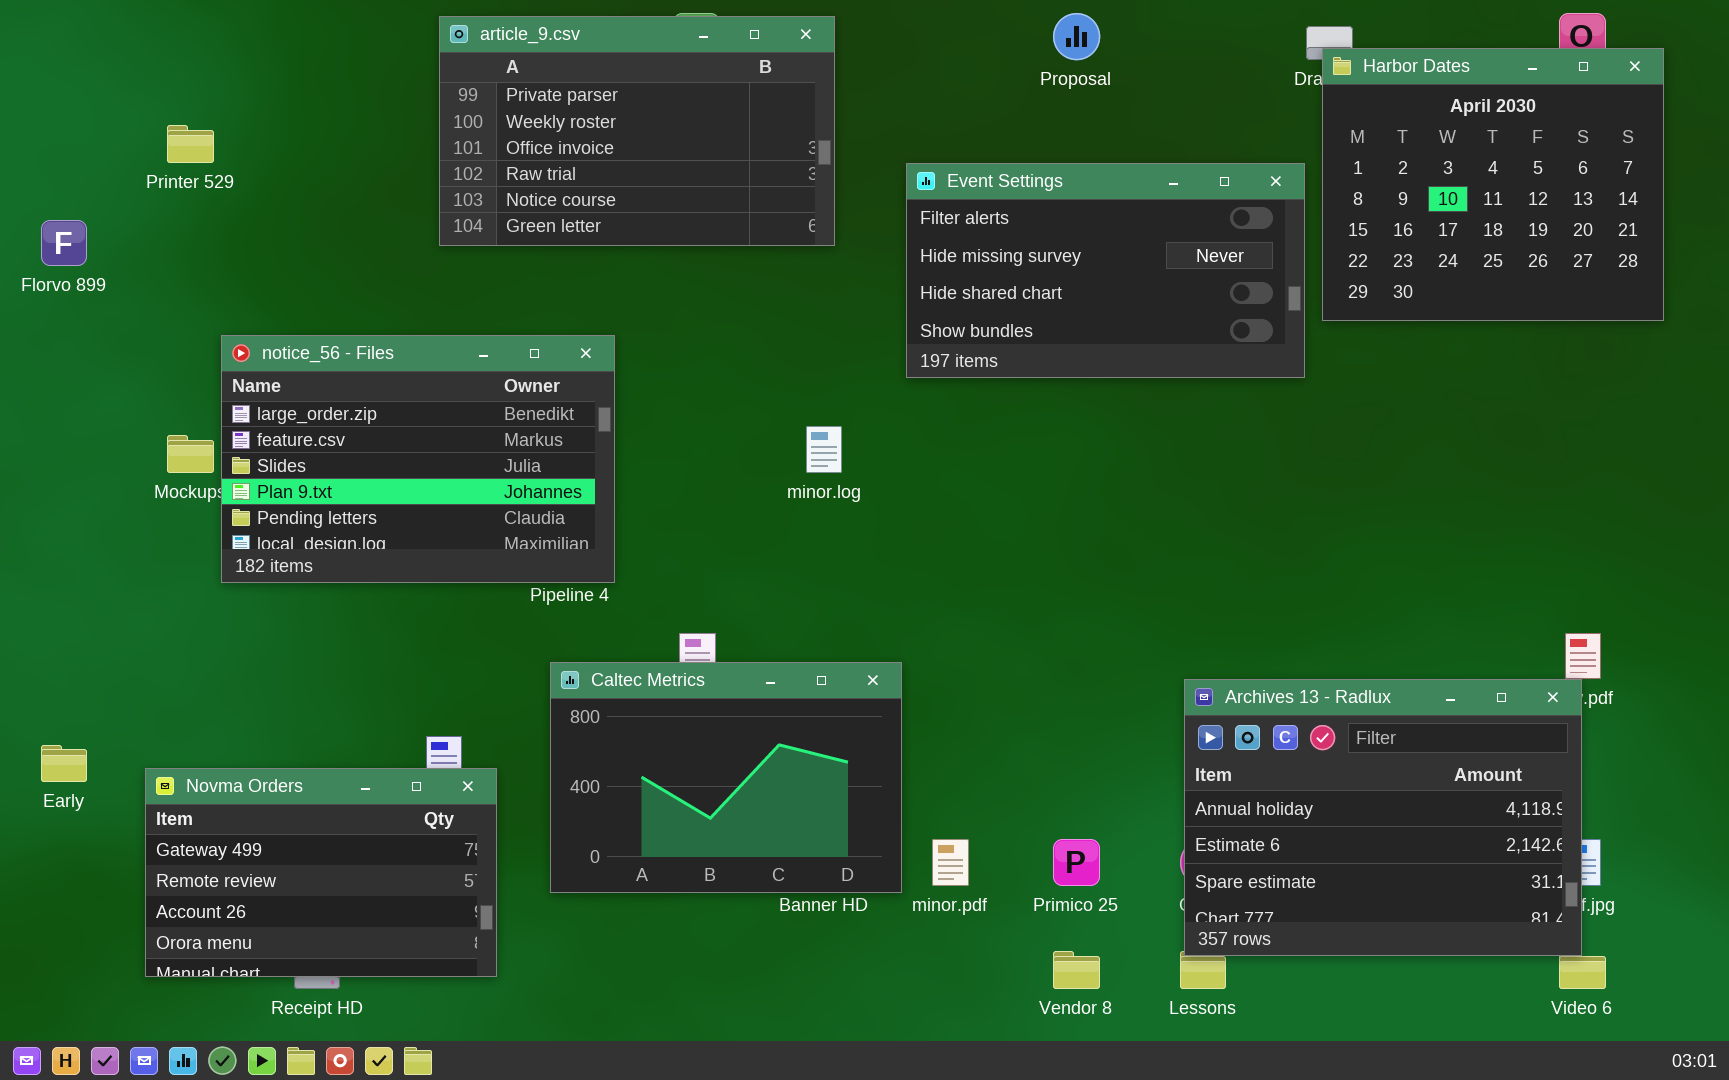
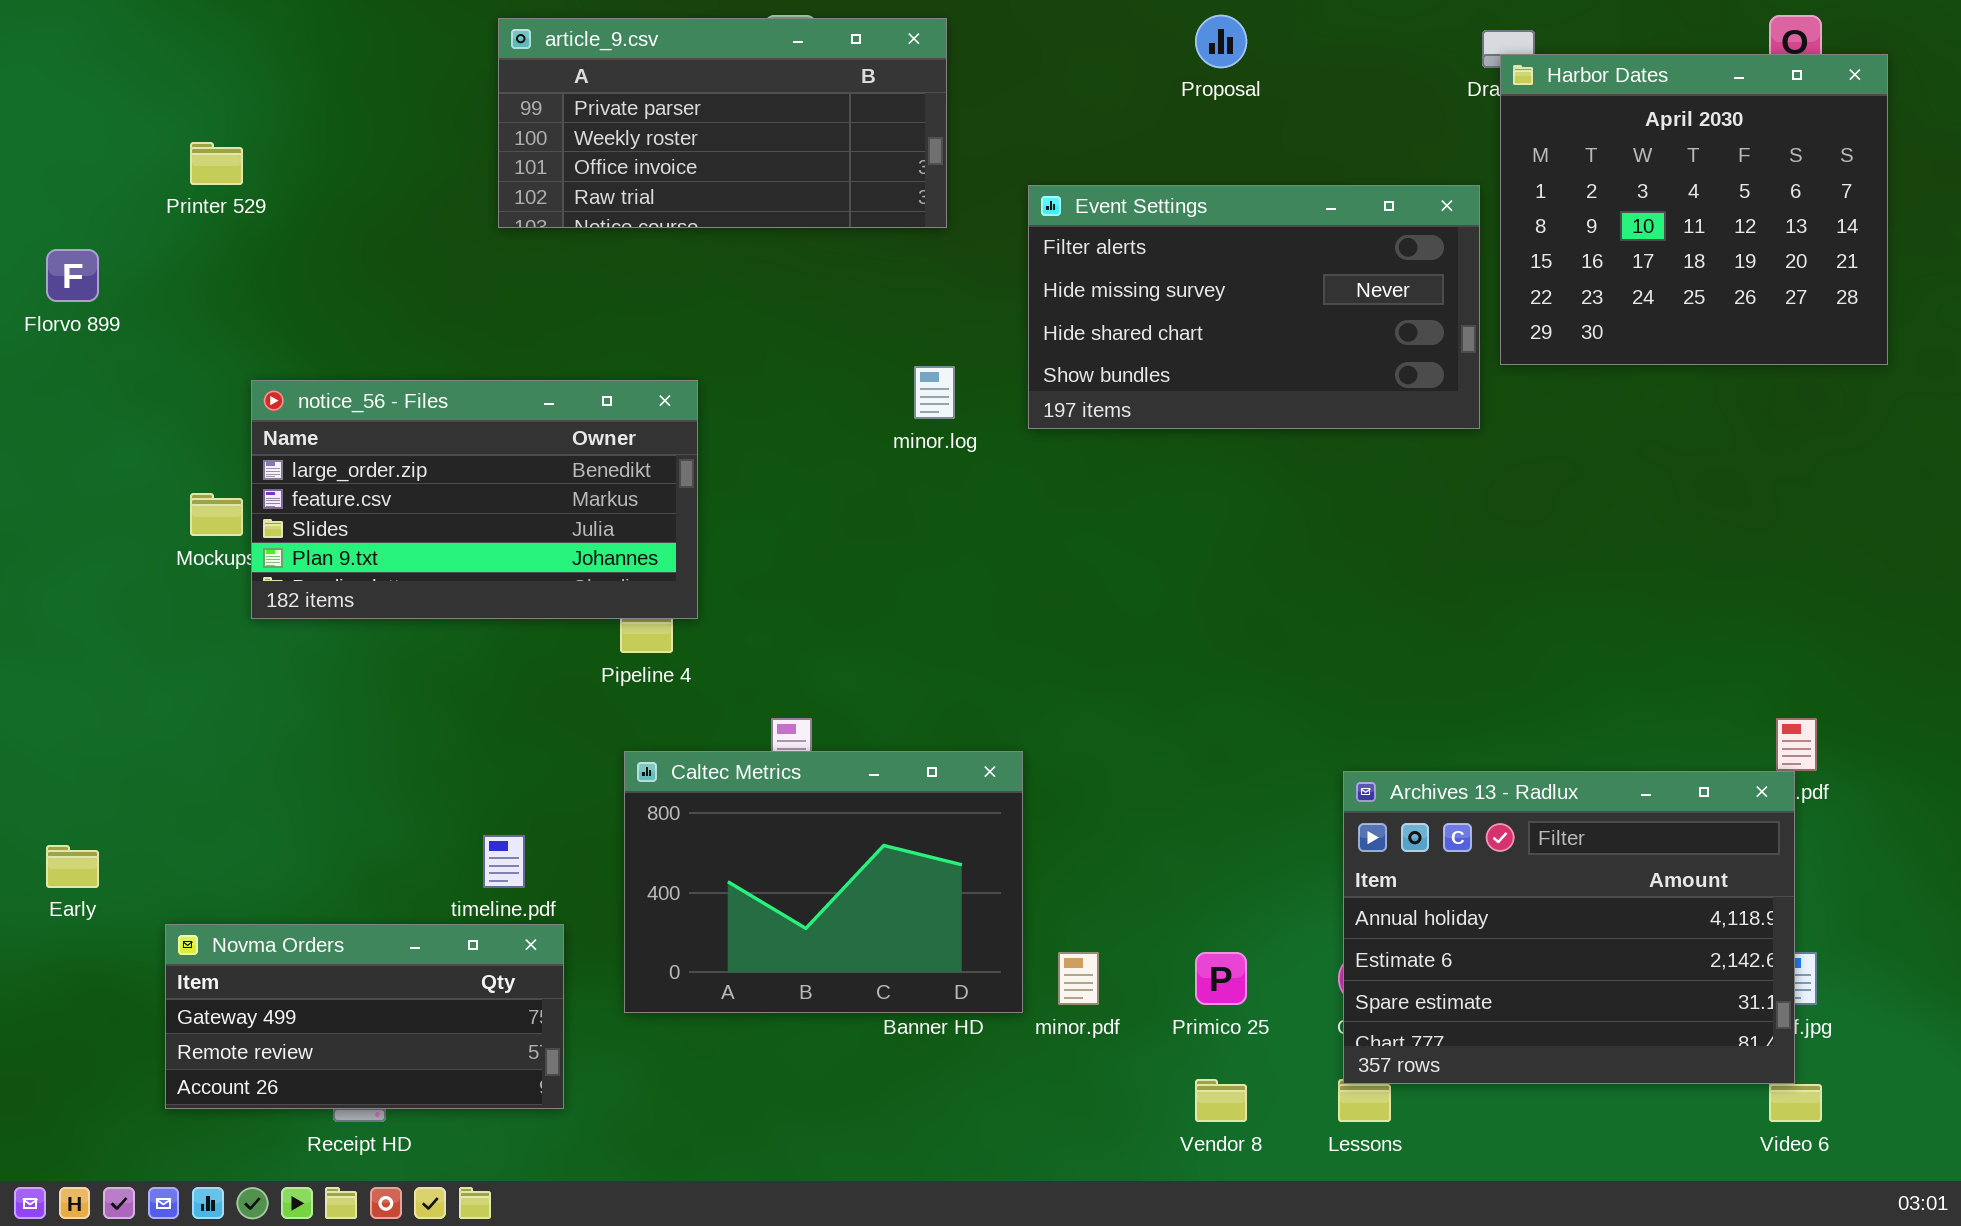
article_9.csv: [439,16,835,246] -> [498,18,947,228], resized
notice_56 - Files: [221,335,615,583] -> [251,380,698,619], resized
minor.log: [806,426,842,473] -> [914,366,955,419], moved
Novma Orders: [145,768,497,977] -> [165,924,564,1109], resized

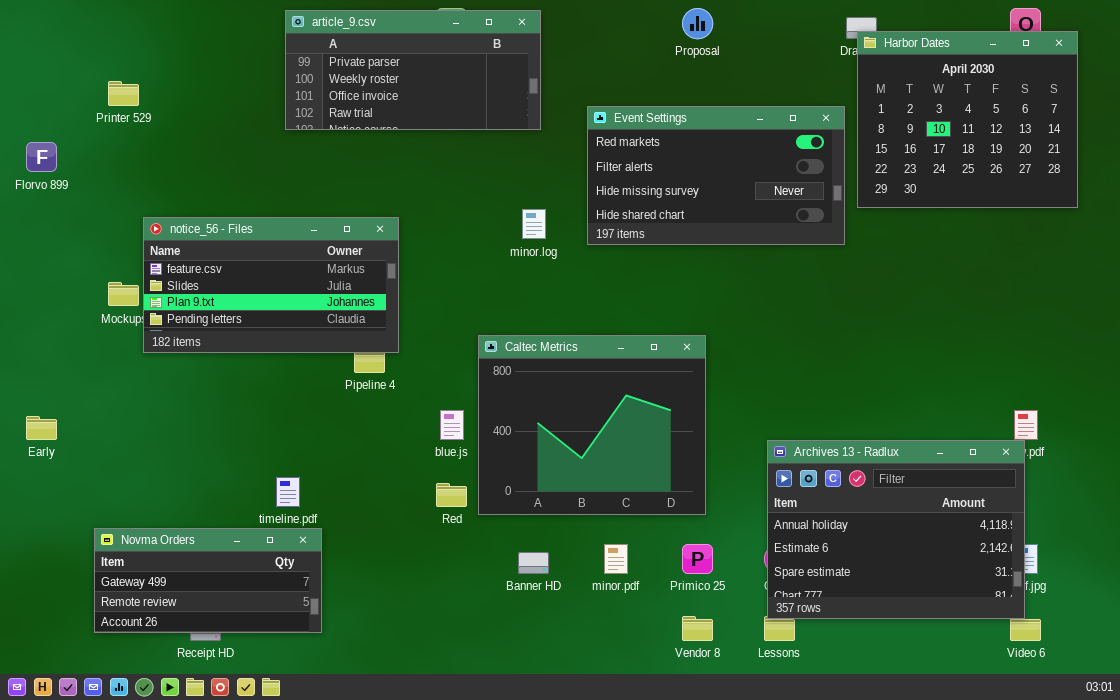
Event Settings: [1028,185,1480,429] -> [587,106,845,245], scrolled up 1 row
notice_56 - Files: [251,380,698,619] -> [143,217,399,353], scrolled down 1 row
Caltec Metrics: [624,751,1023,1013] -> [478,335,706,515], moved, resized
Early: [46,845,99,888] -> [26,416,57,440], moved

